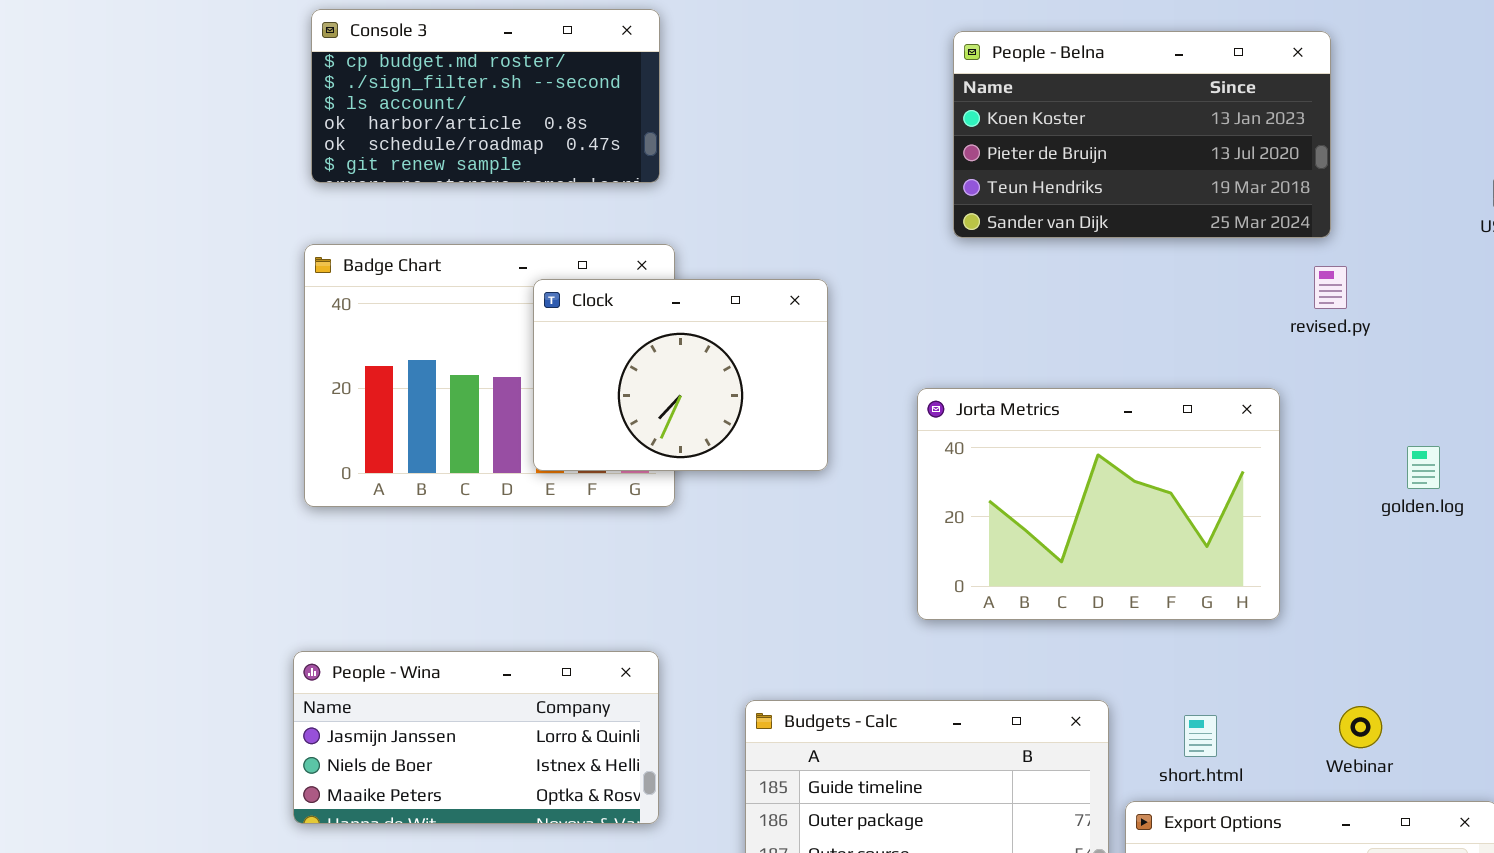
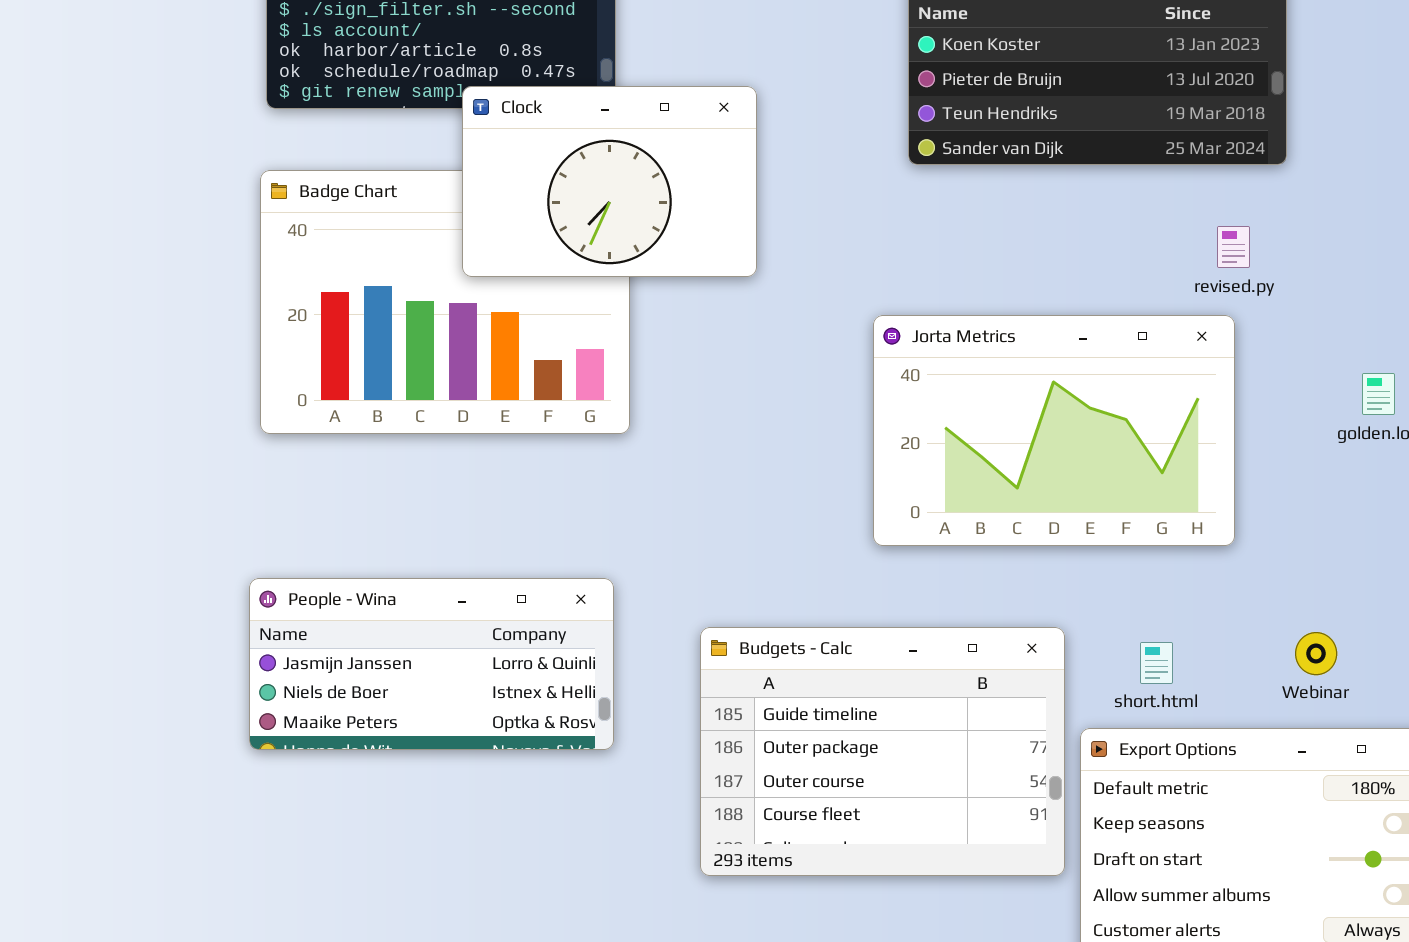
revised.py: [1314,266,1347,309] -> [1217,226,1250,268], moved
Clock: [533,279,828,471] -> [462,86,757,277], moved

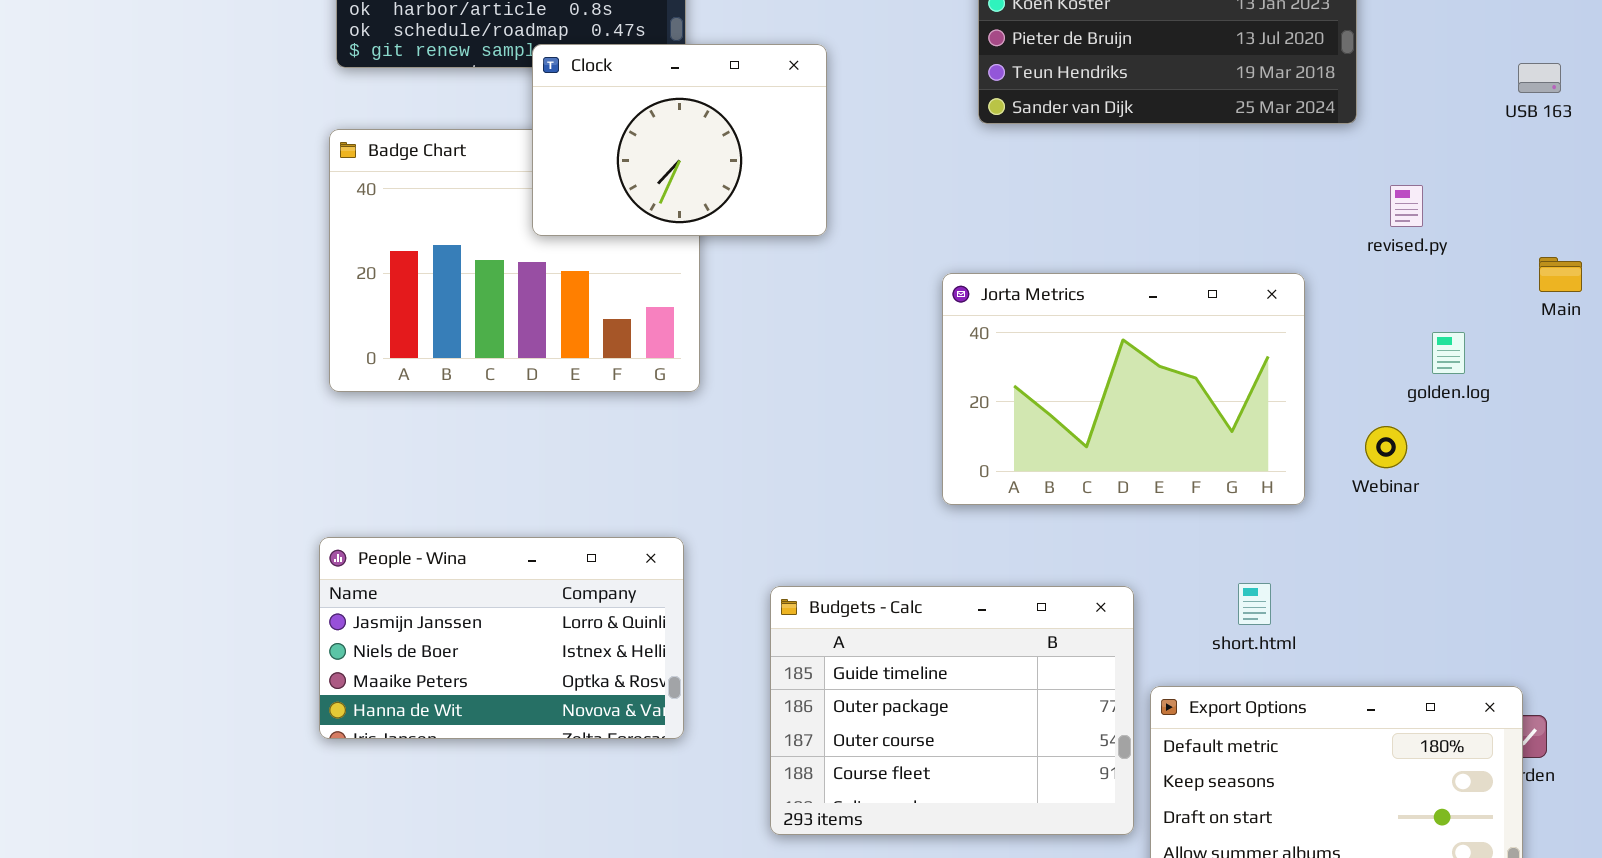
revised.py: [1217,226,1250,268] -> [1390,185,1423,227], moved
People - Wina: [249,578,614,750] -> [319,537,684,739], resized
Webinar: [1295,632,1337,675] -> [1365,426,1407,468], moved
short.html: [1140,642,1173,684] -> [1238,583,1271,625], moved

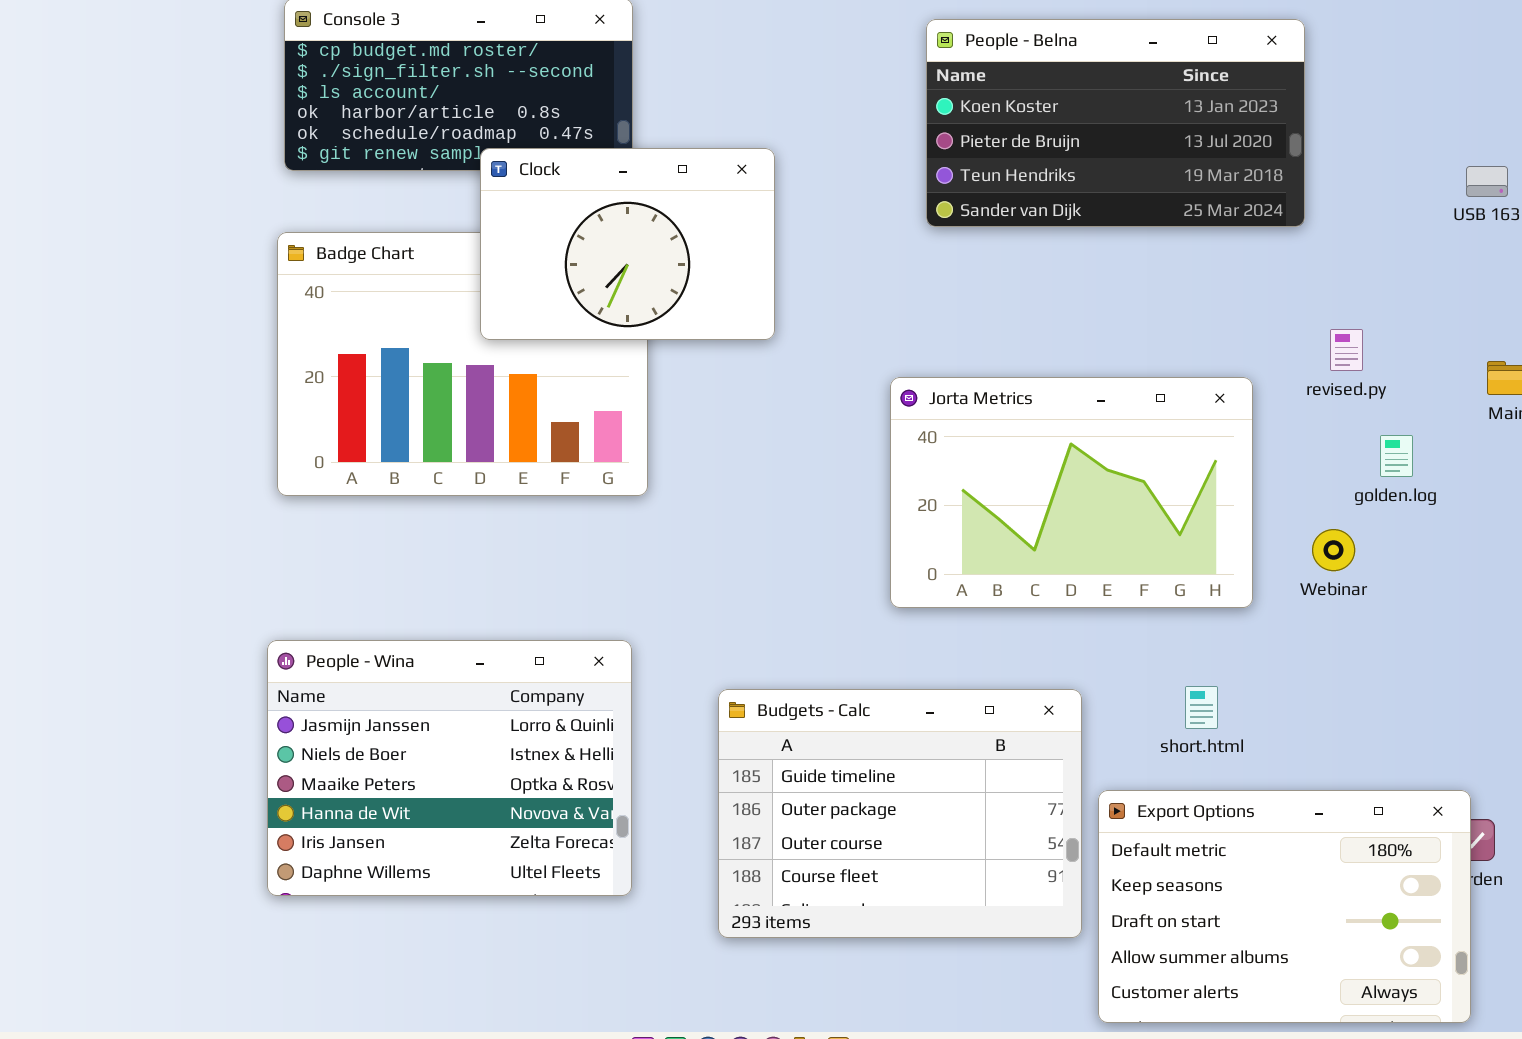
revised.py: [1390,185,1423,227] -> [1330,329,1363,371], moved
People - Wina: [319,537,684,739] -> [267,640,632,896], resized

